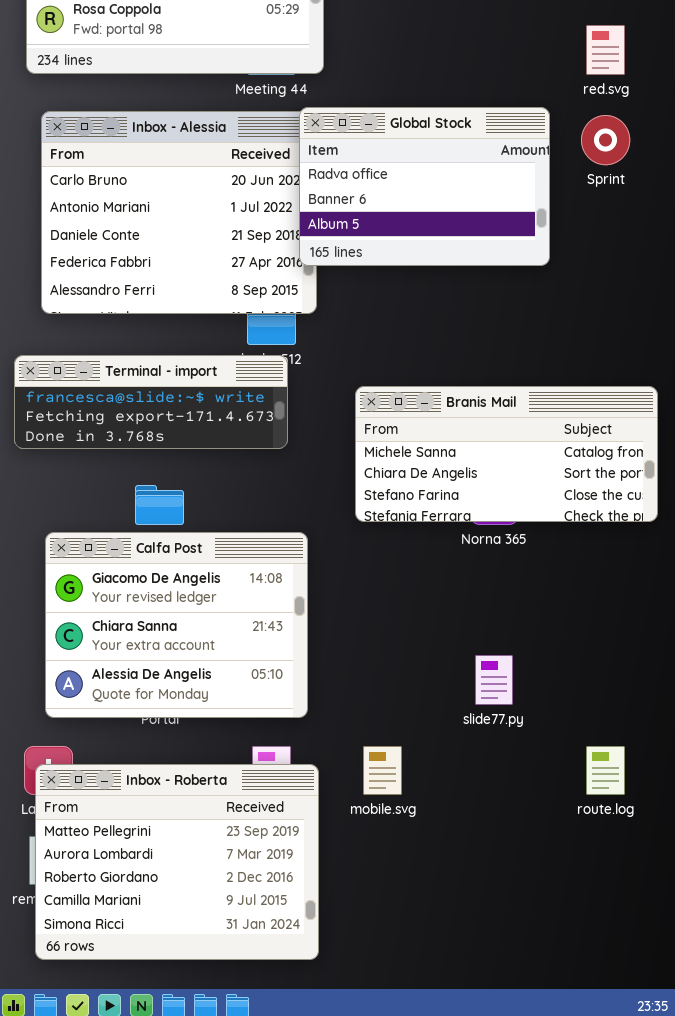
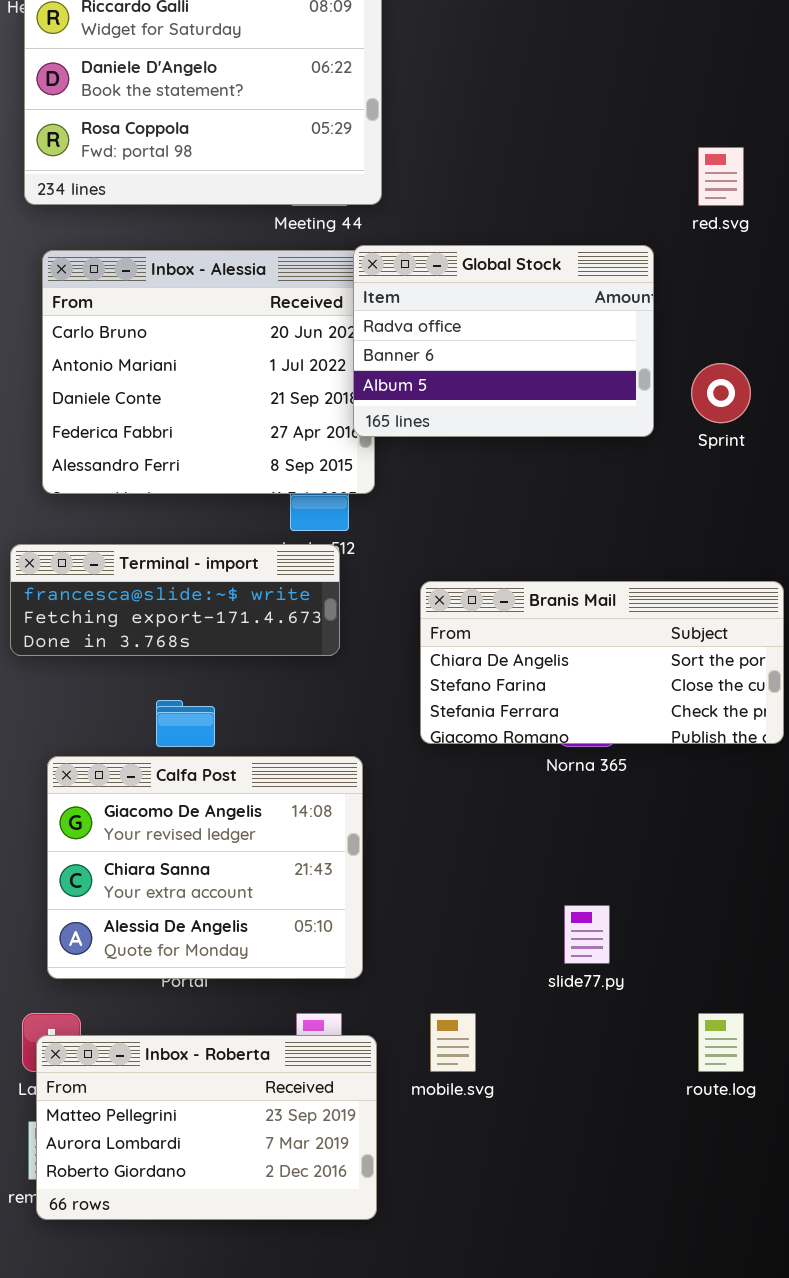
Sprint: [581,115,630,165] -> [691,363,751,423], moved
Branis Mail: [355,386,658,522] -> [420,581,784,744], scrolled down 1 row
Inbox - Roberta: [35,764,319,960] -> [36,1035,377,1220], resized

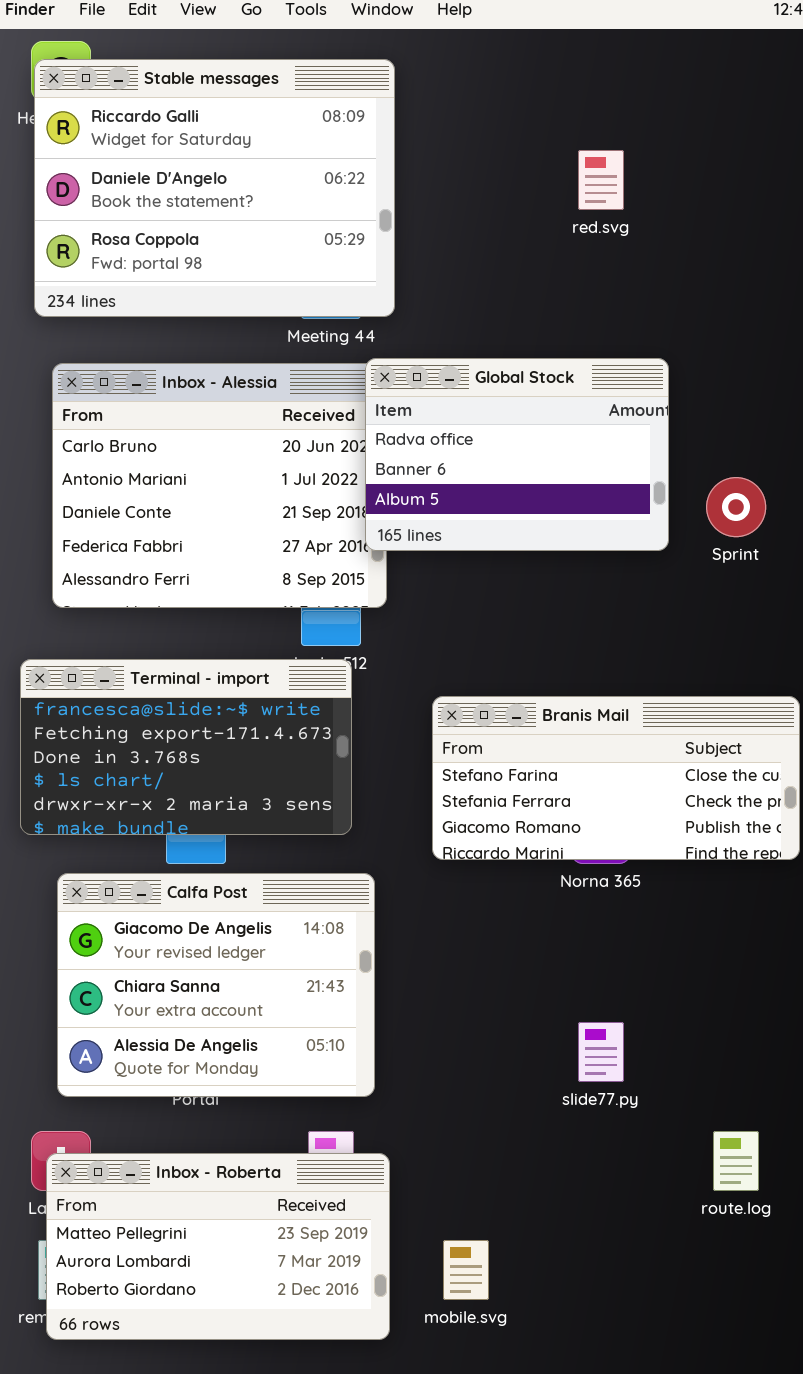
red.svg: [698,147,744,206] -> [578,150,624,210], moved
Terminal - import: [10,544,340,656] -> [20,659,352,835], resized
Branis Mail: [420,581,784,744] -> [432,696,800,860], scrolled down 1 row
mobile.svg: [430,1013,476,1072] -> [443,1240,489,1300], moved

